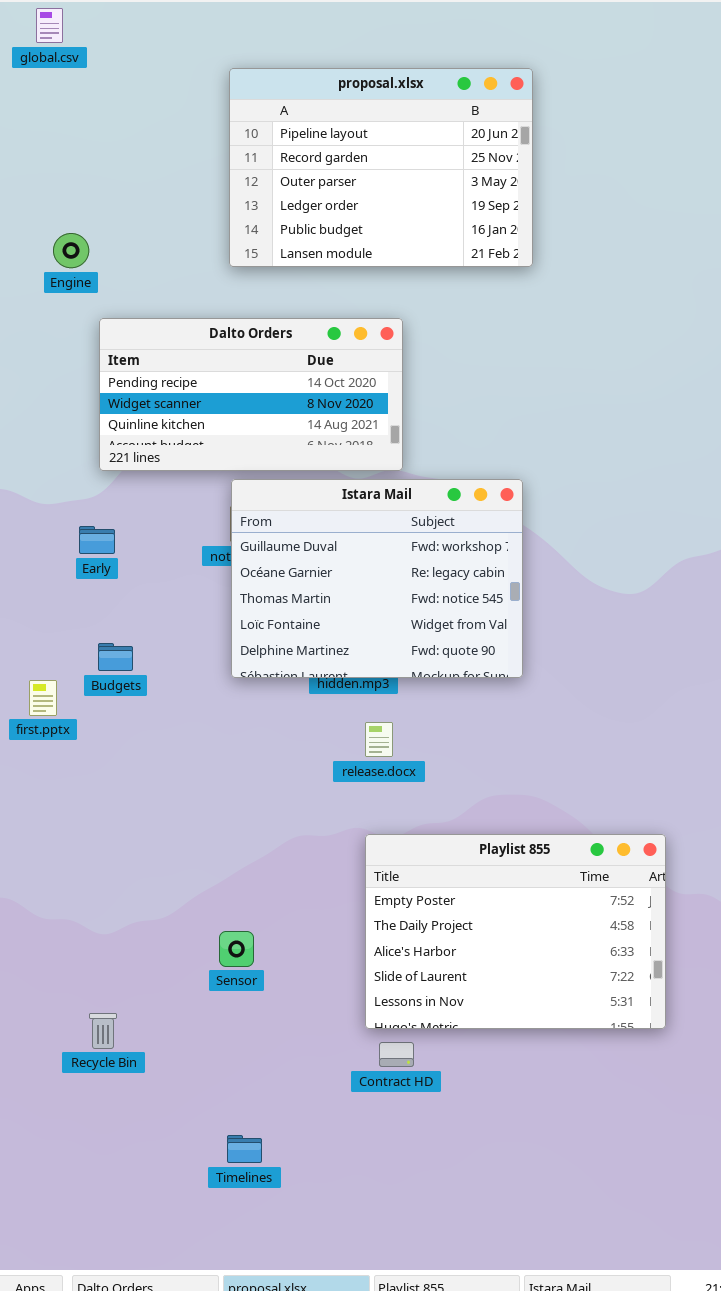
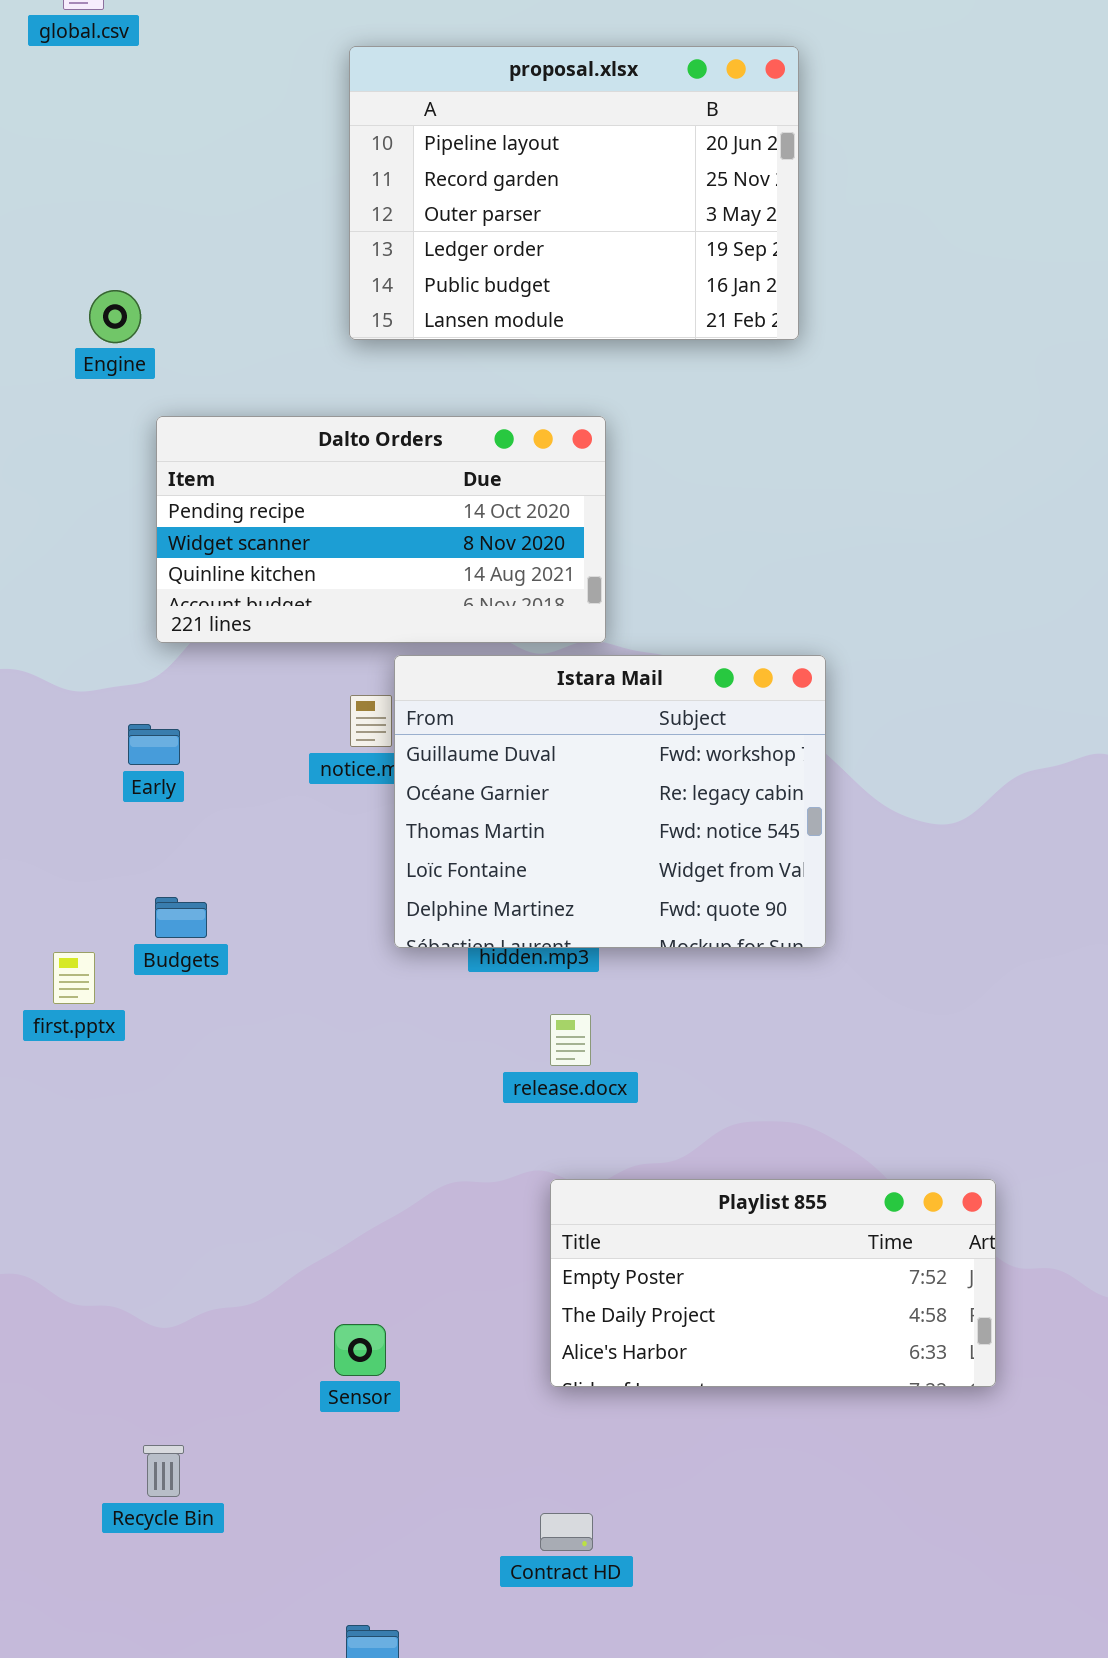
Istara Mail: [231,479,523,678] -> [394,655,826,948], moved
Playlist 855: [365,834,666,1029] -> [550,1179,996,1387], resized
Contract HD: [379,1042,414,1067] -> [540,1513,593,1551], moved

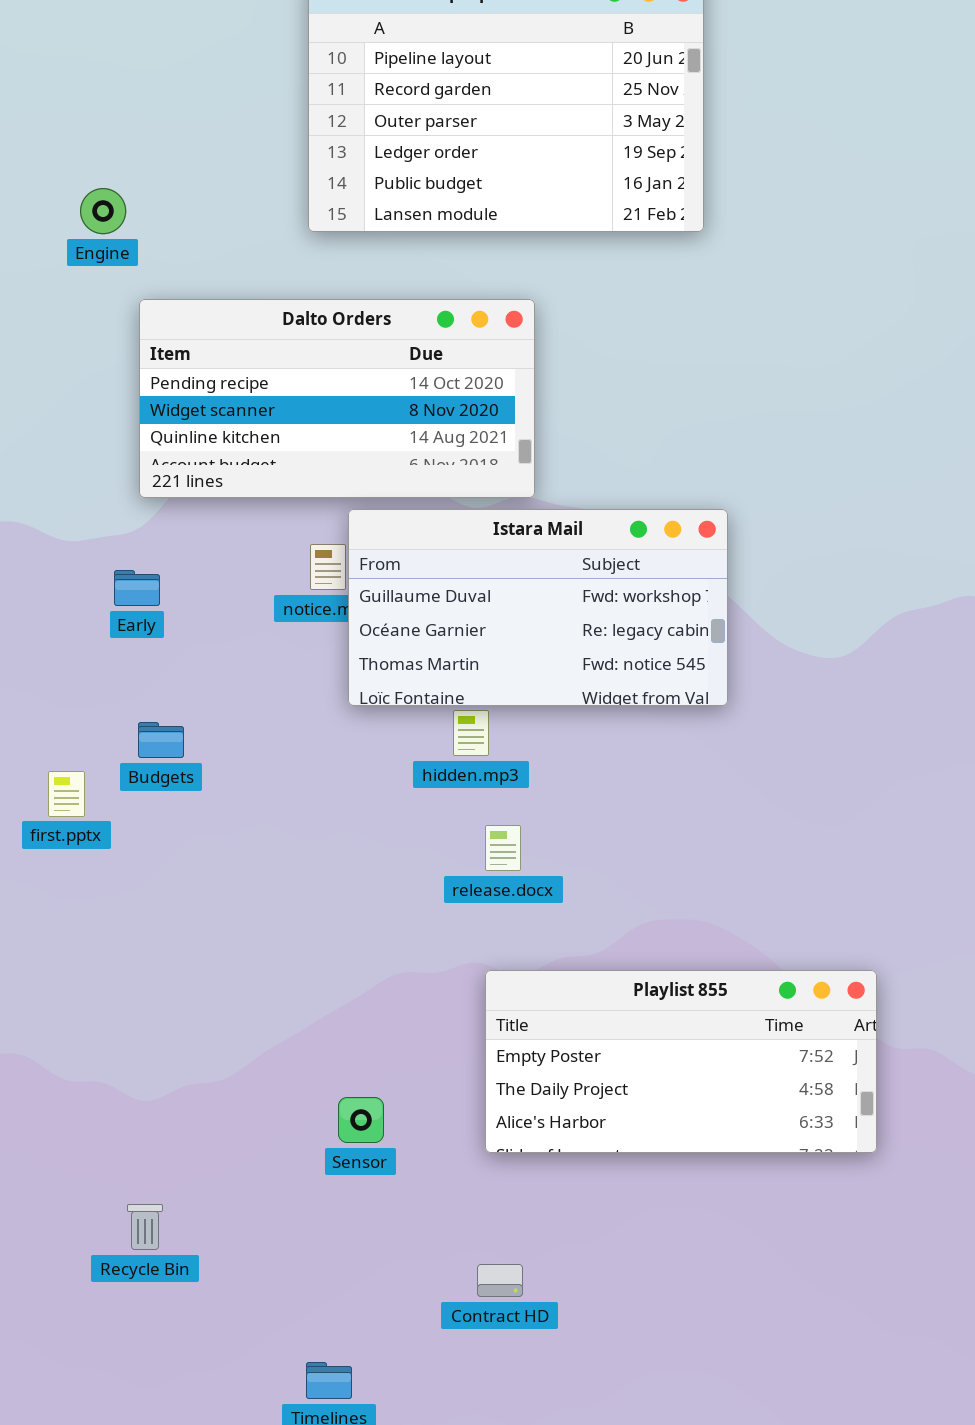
Istara Mail: [394,655,826,948] -> [348,509,728,706], resized
Sensor: [334,1324,386,1376] -> [338,1097,384,1143], moved

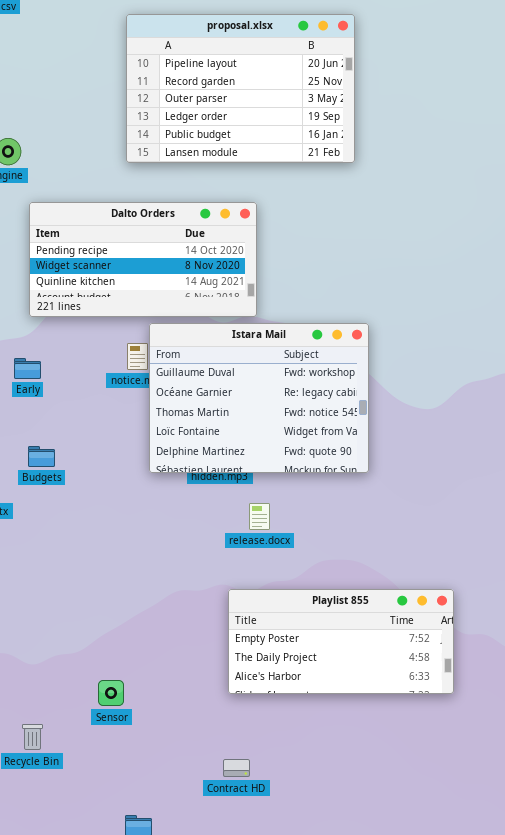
Istara Mail: [348,509,728,706] -> [149,323,369,473], resized
release.docx: [485,825,521,871] -> [249,503,270,530], moved
Sensor: [338,1097,384,1143] -> [98,680,124,706], moved

